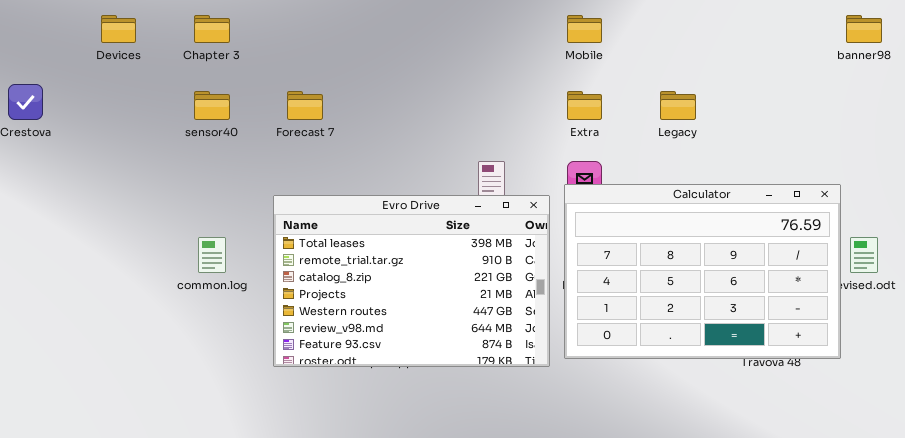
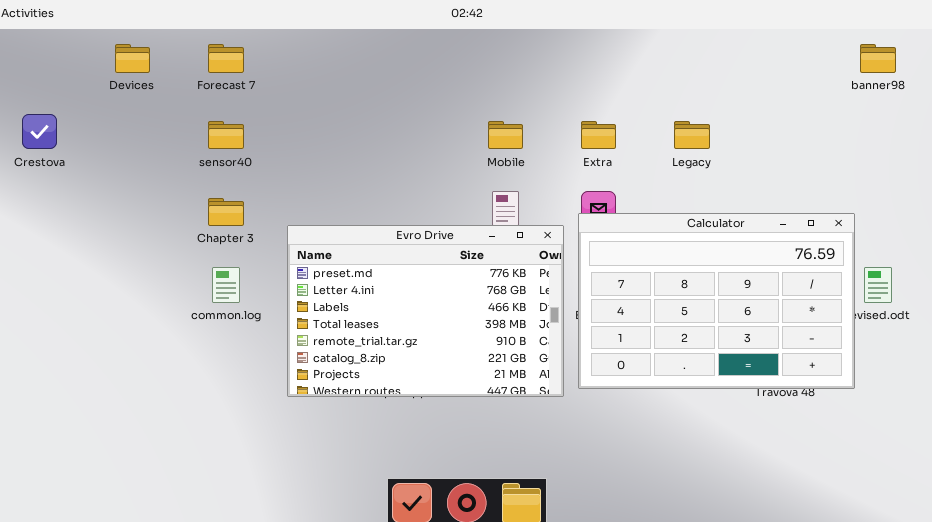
Chapter 3: [194,15,230,43] -> [208,198,244,226], moved
Mobile: [567,15,602,43] -> [488,121,523,149], moved
Forecast 7: [287,91,323,120] -> [208,44,244,73], moved
Evro Drive: [273,195,550,367] -> [287,225,564,397], scrolled up 3 rows

